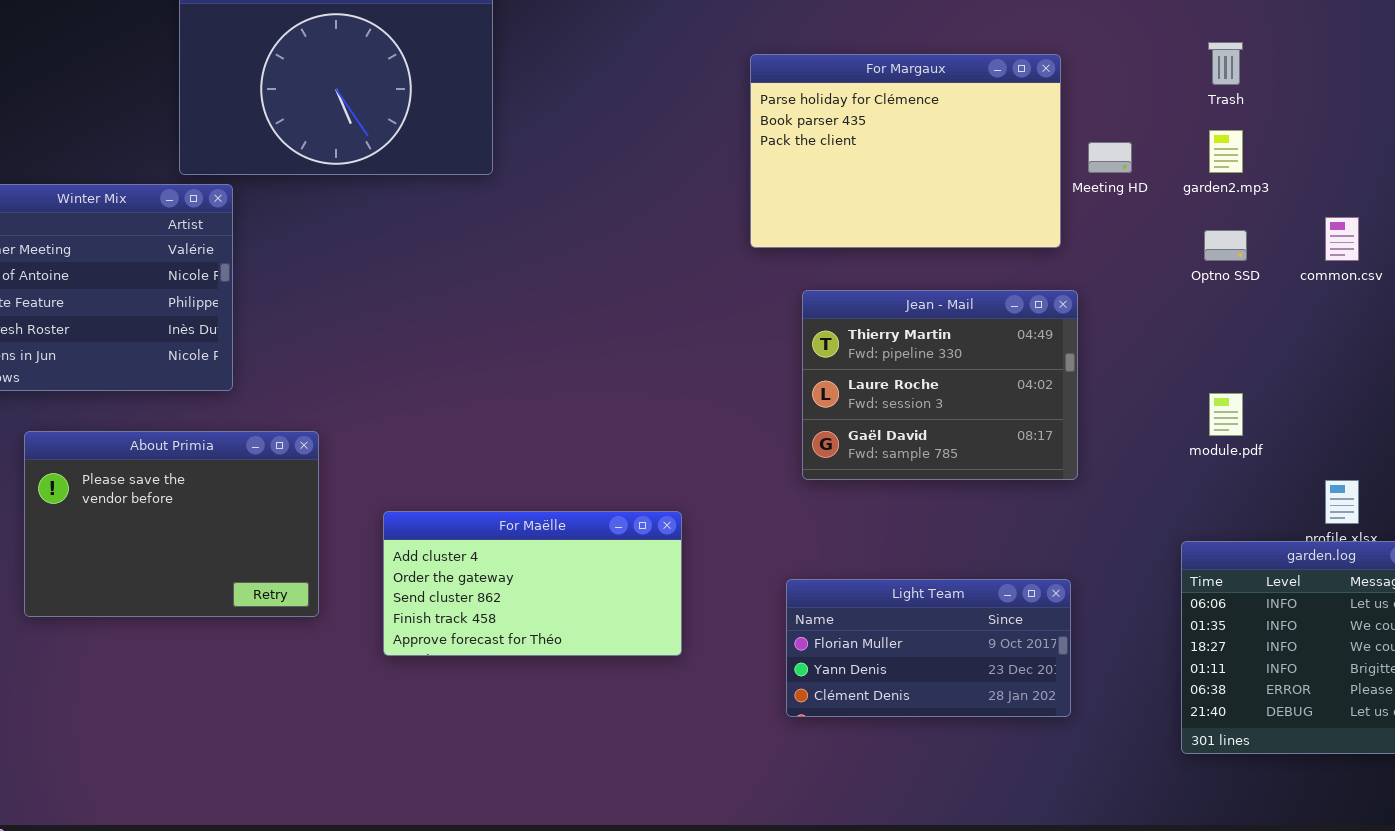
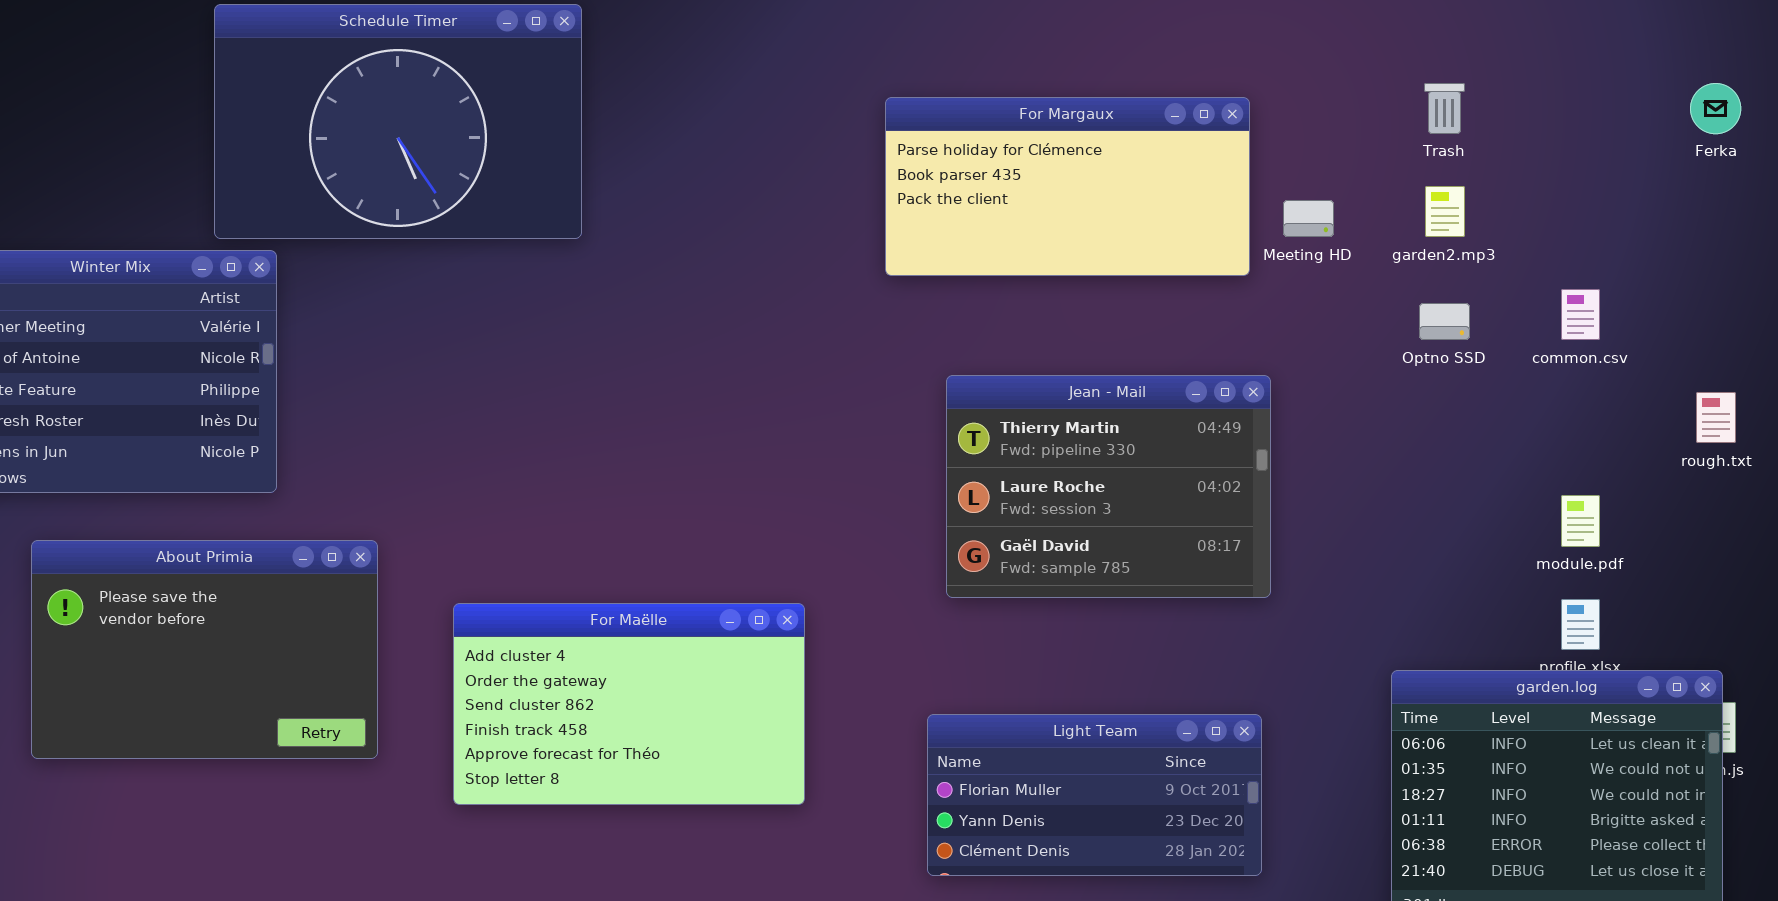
For Margaux: [750,54,1061,248] -> [885,97,1250,276], resized
module.pdf: [1209,393,1243,436] -> [1561,495,1600,547], moved
For Maëlle: [383,511,682,656] -> [453,603,805,805], resized

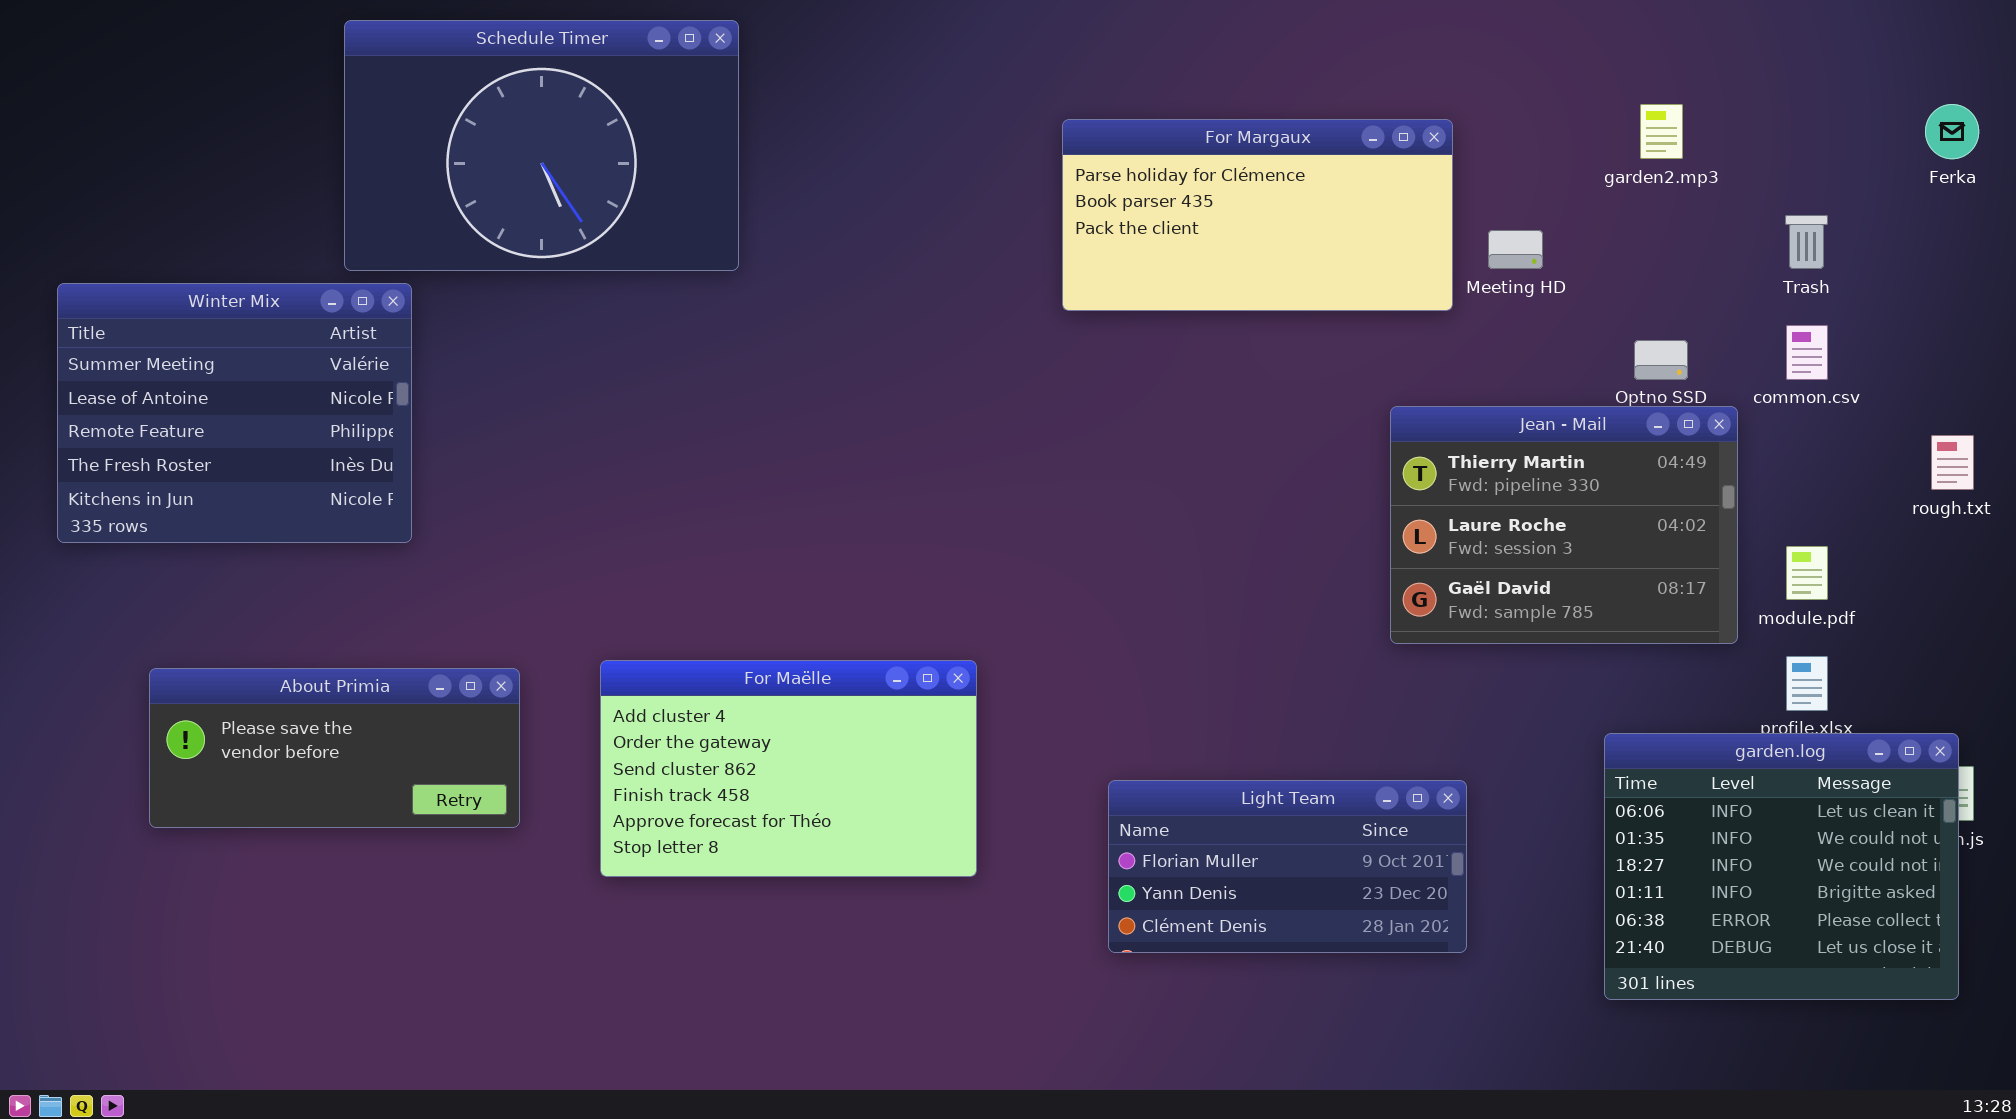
Trash: [1424,83,1465,134] -> [1785,215,1828,269], moved
garden2.mp3: [1425,186,1465,237] -> [1640,104,1683,159], moved
Jean - Mail: [946,375,1271,598] -> [1390,406,1738,644], moved
About Primia: [31,540,378,759] -> [149,668,520,828], resized

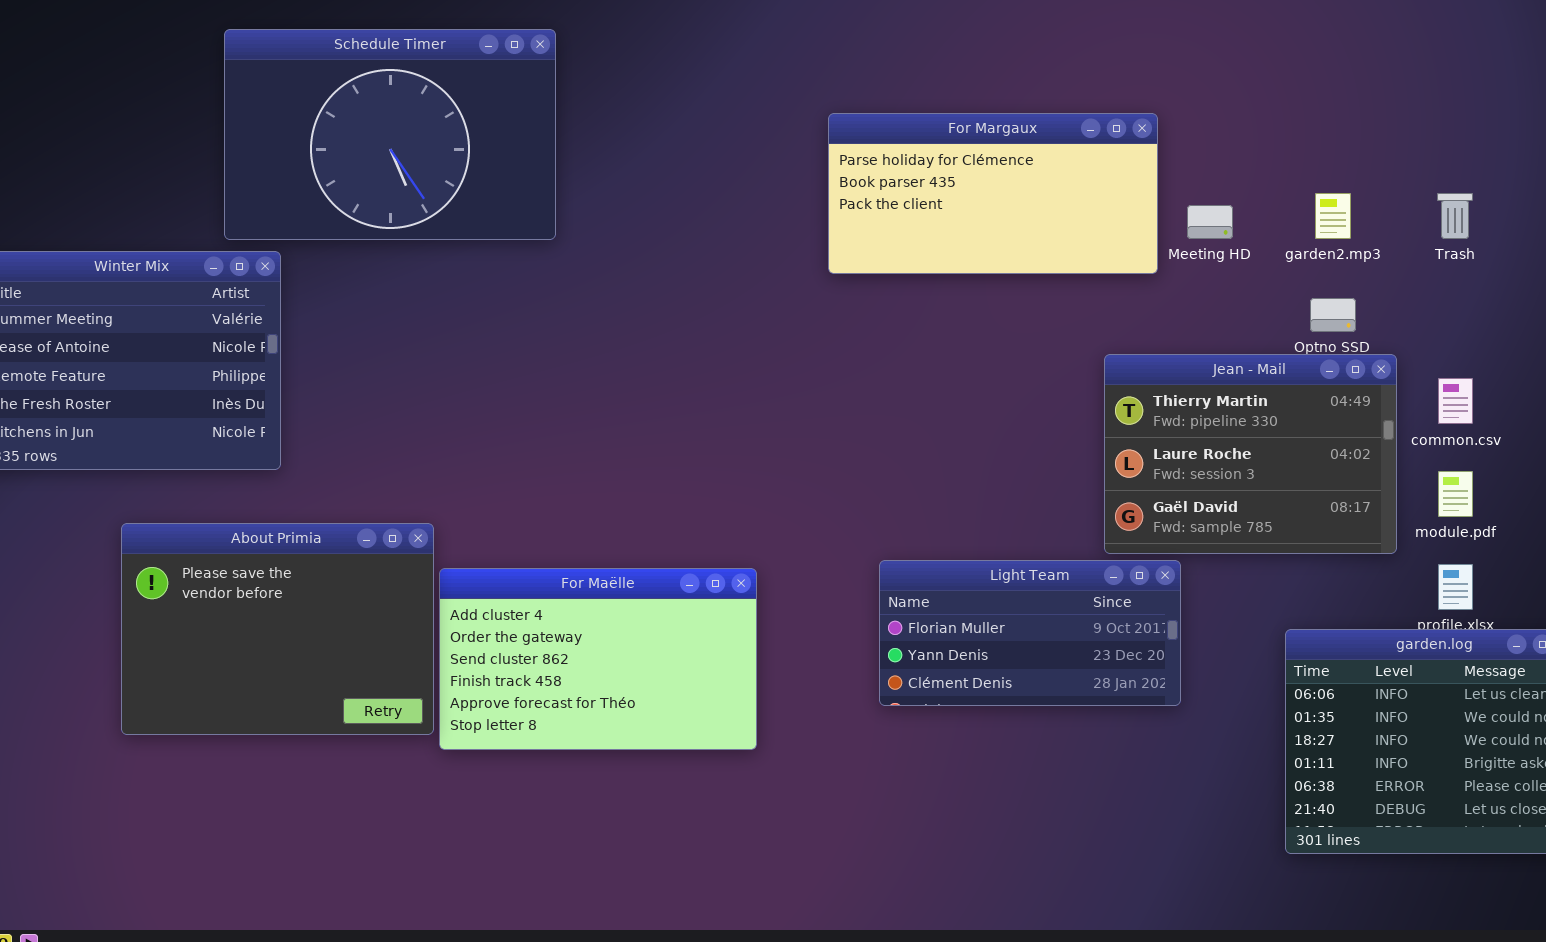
garden2.mp3: [1640,104,1683,159] -> [1315,193,1351,239], moved
common.csv: [1786,325,1828,380] -> [1438,378,1473,424], moved
About Primia: [149,668,520,828] -> [121,523,434,735], moved, resized
Light Team: [1108,780,1467,953] -> [879,560,1181,706], moved

